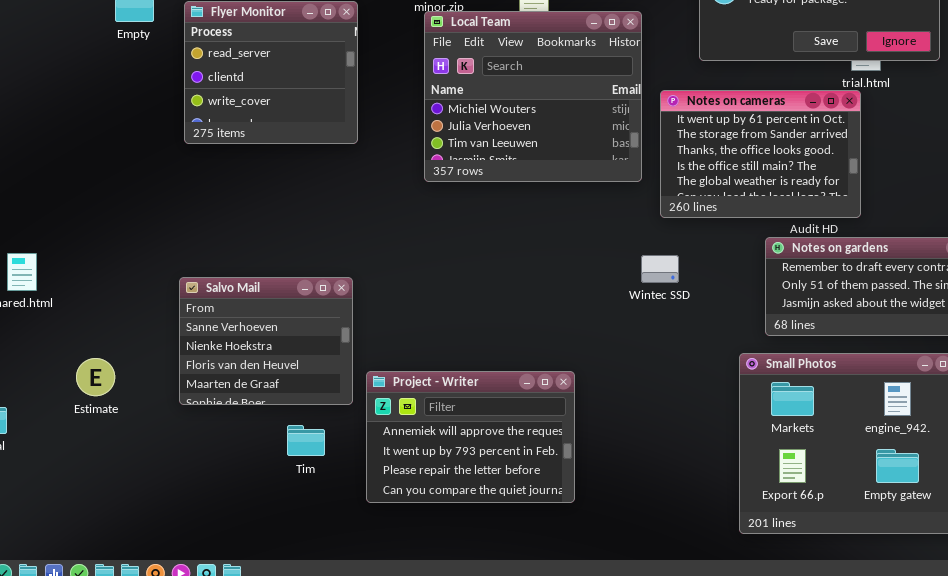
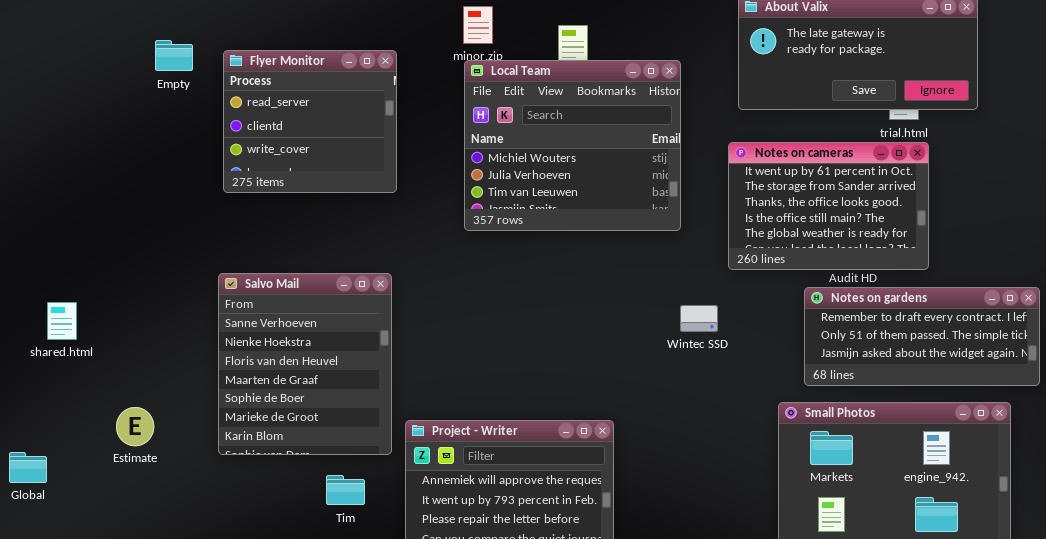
Notes on cameras: [660,90,861,218] -> [728,142,929,270], moved
Salvo Mail: [179,277,353,405] -> [218,273,392,455], resized

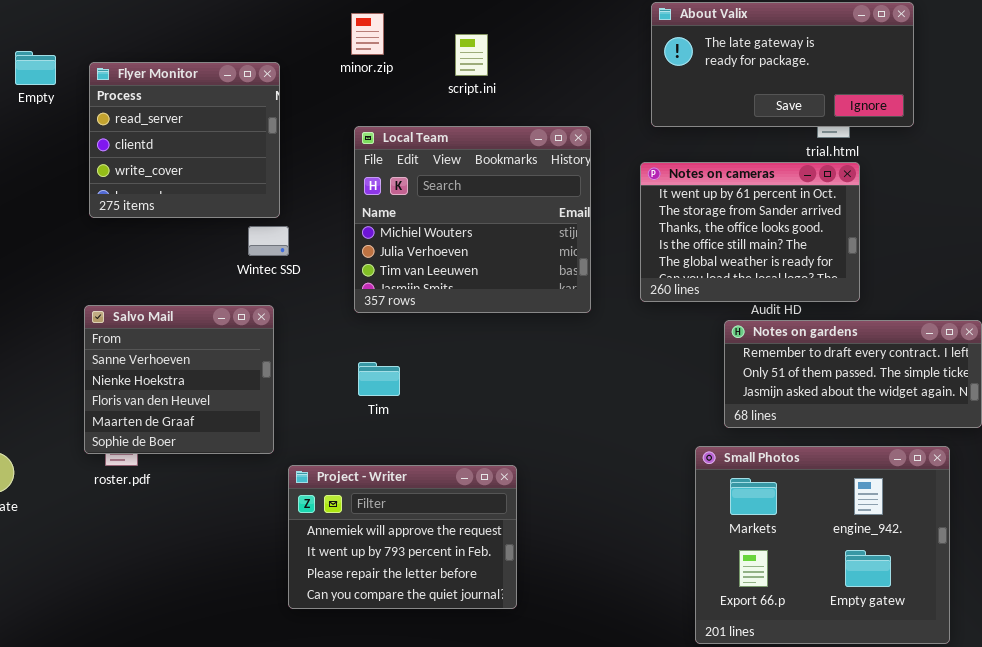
Local Team: [464,60,681,231] -> [354,126,591,313], moved
Salvo Mail: [218,273,392,455] -> [84,305,274,454], resized
Wintec SSD: [680,305,718,332] -> [248,226,289,256], moved
Tim: [326,475,365,505] -> [358,362,400,396], moved

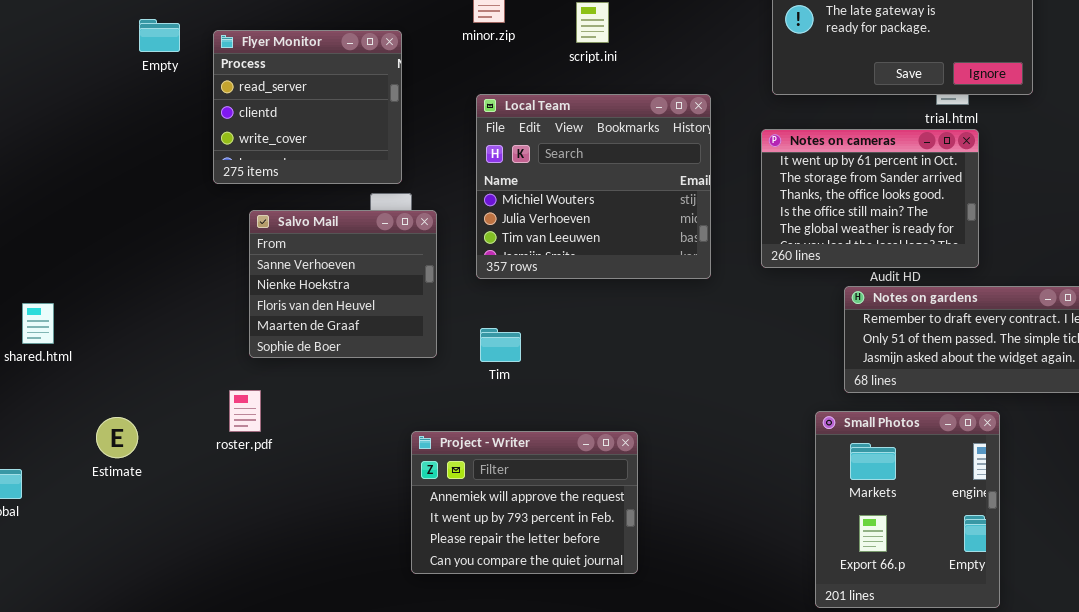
Salvo Mail: [84,305,274,454] -> [249,210,437,358], moved
Small Photos: [695,446,950,644] -> [815,411,1000,608], resized

